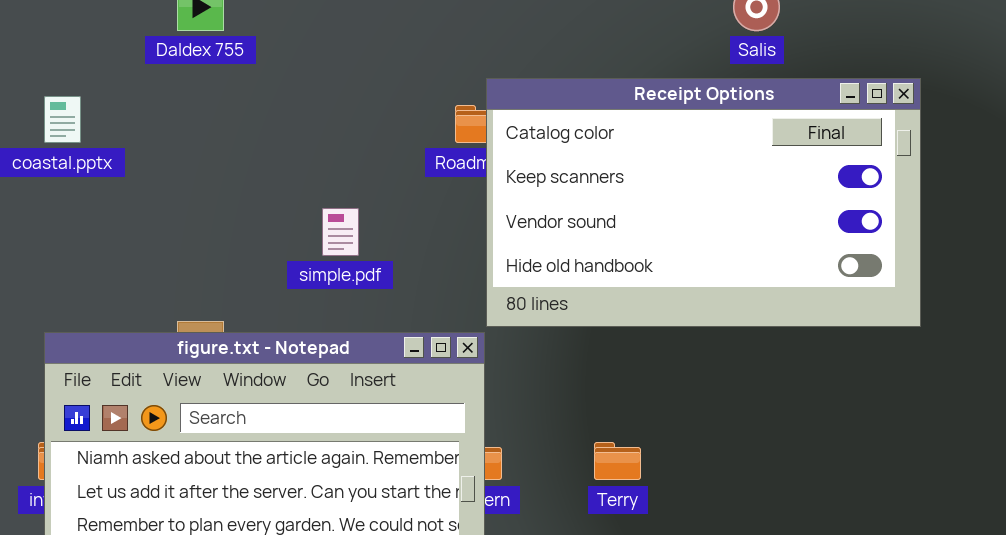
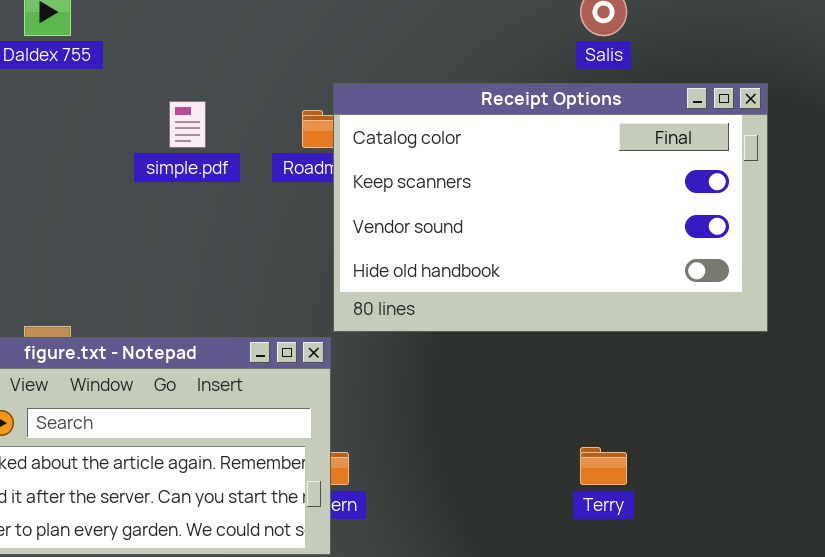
simple.pdf: [322,208,359,256] -> [169,101,206,148], moved
Terry: [594,442,641,480] -> [580,447,627,485], moved

